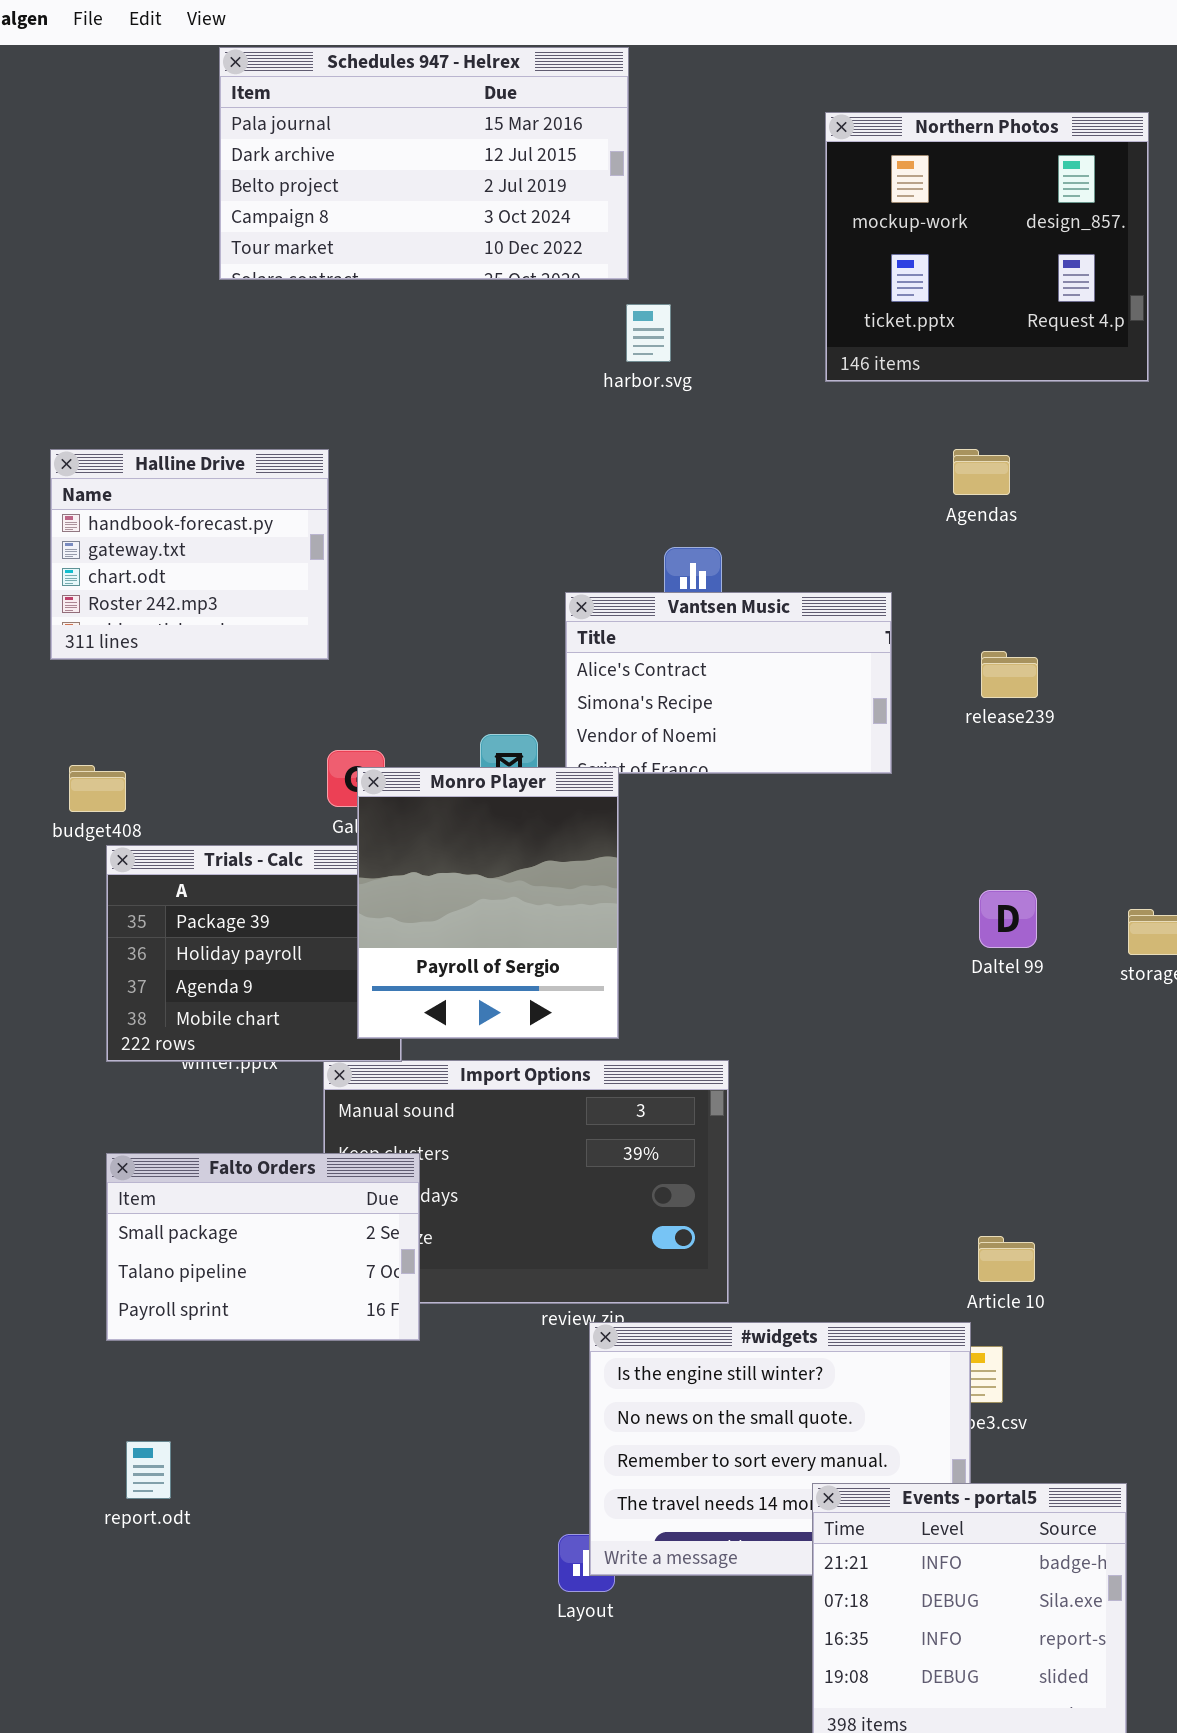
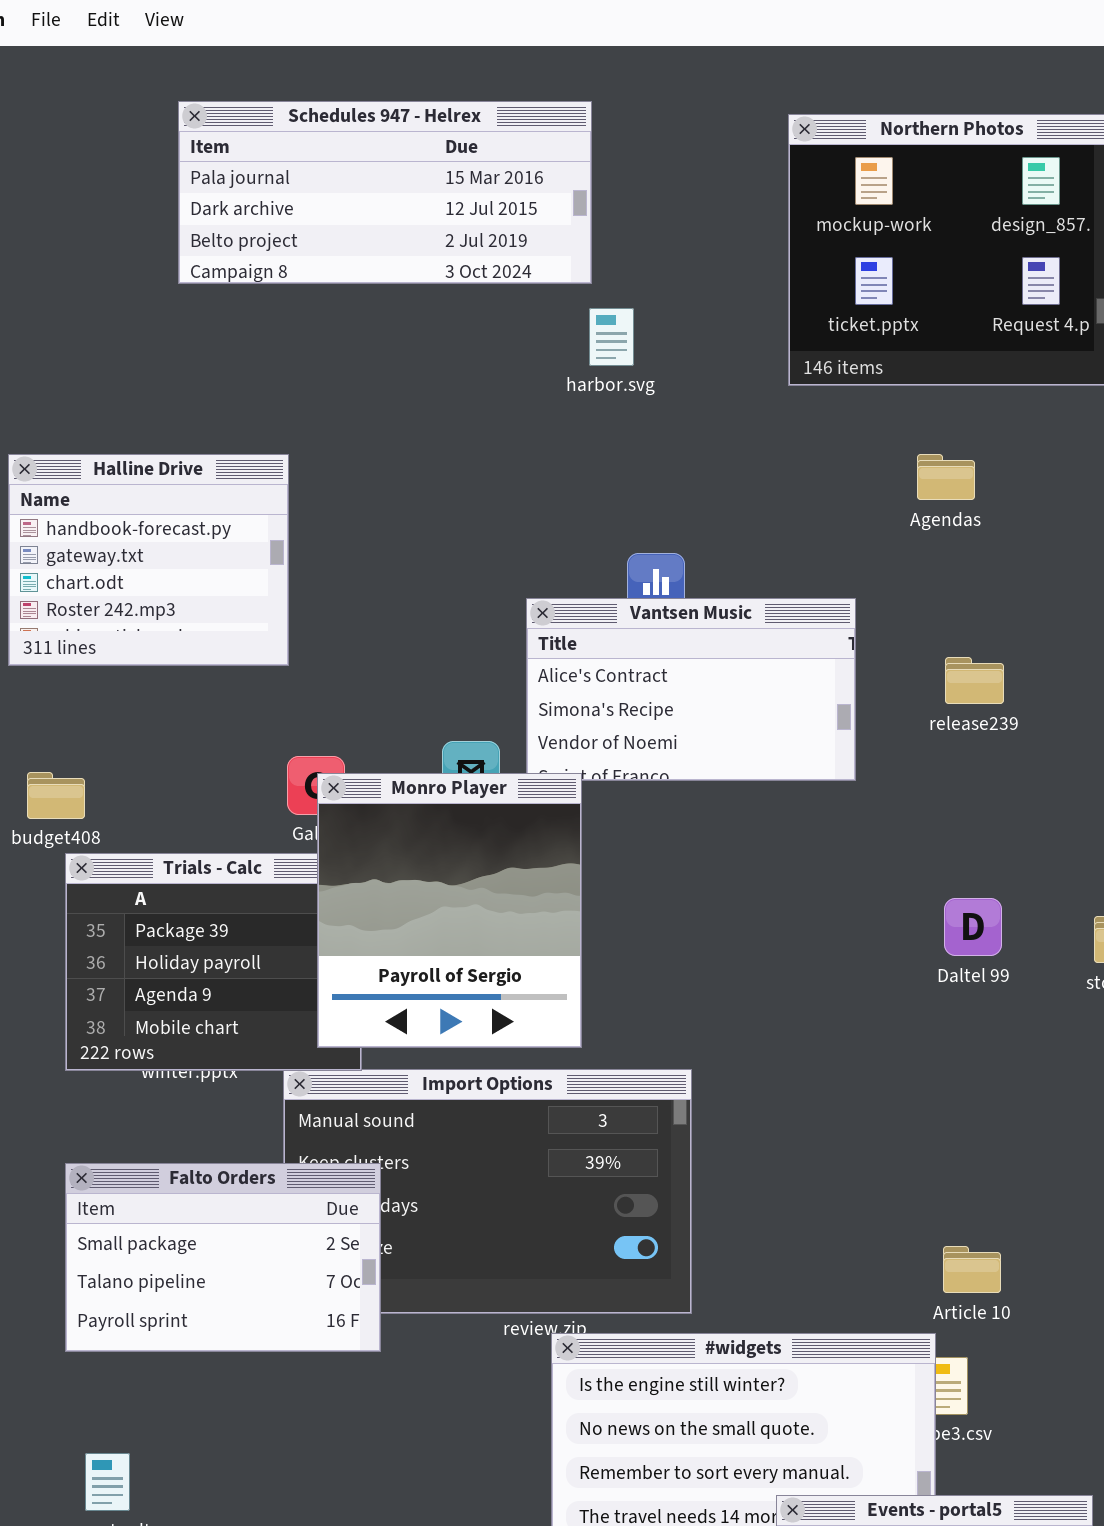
Schedules 947 - Helrex: [219,47,629,280] -> [178,101,592,284], resized

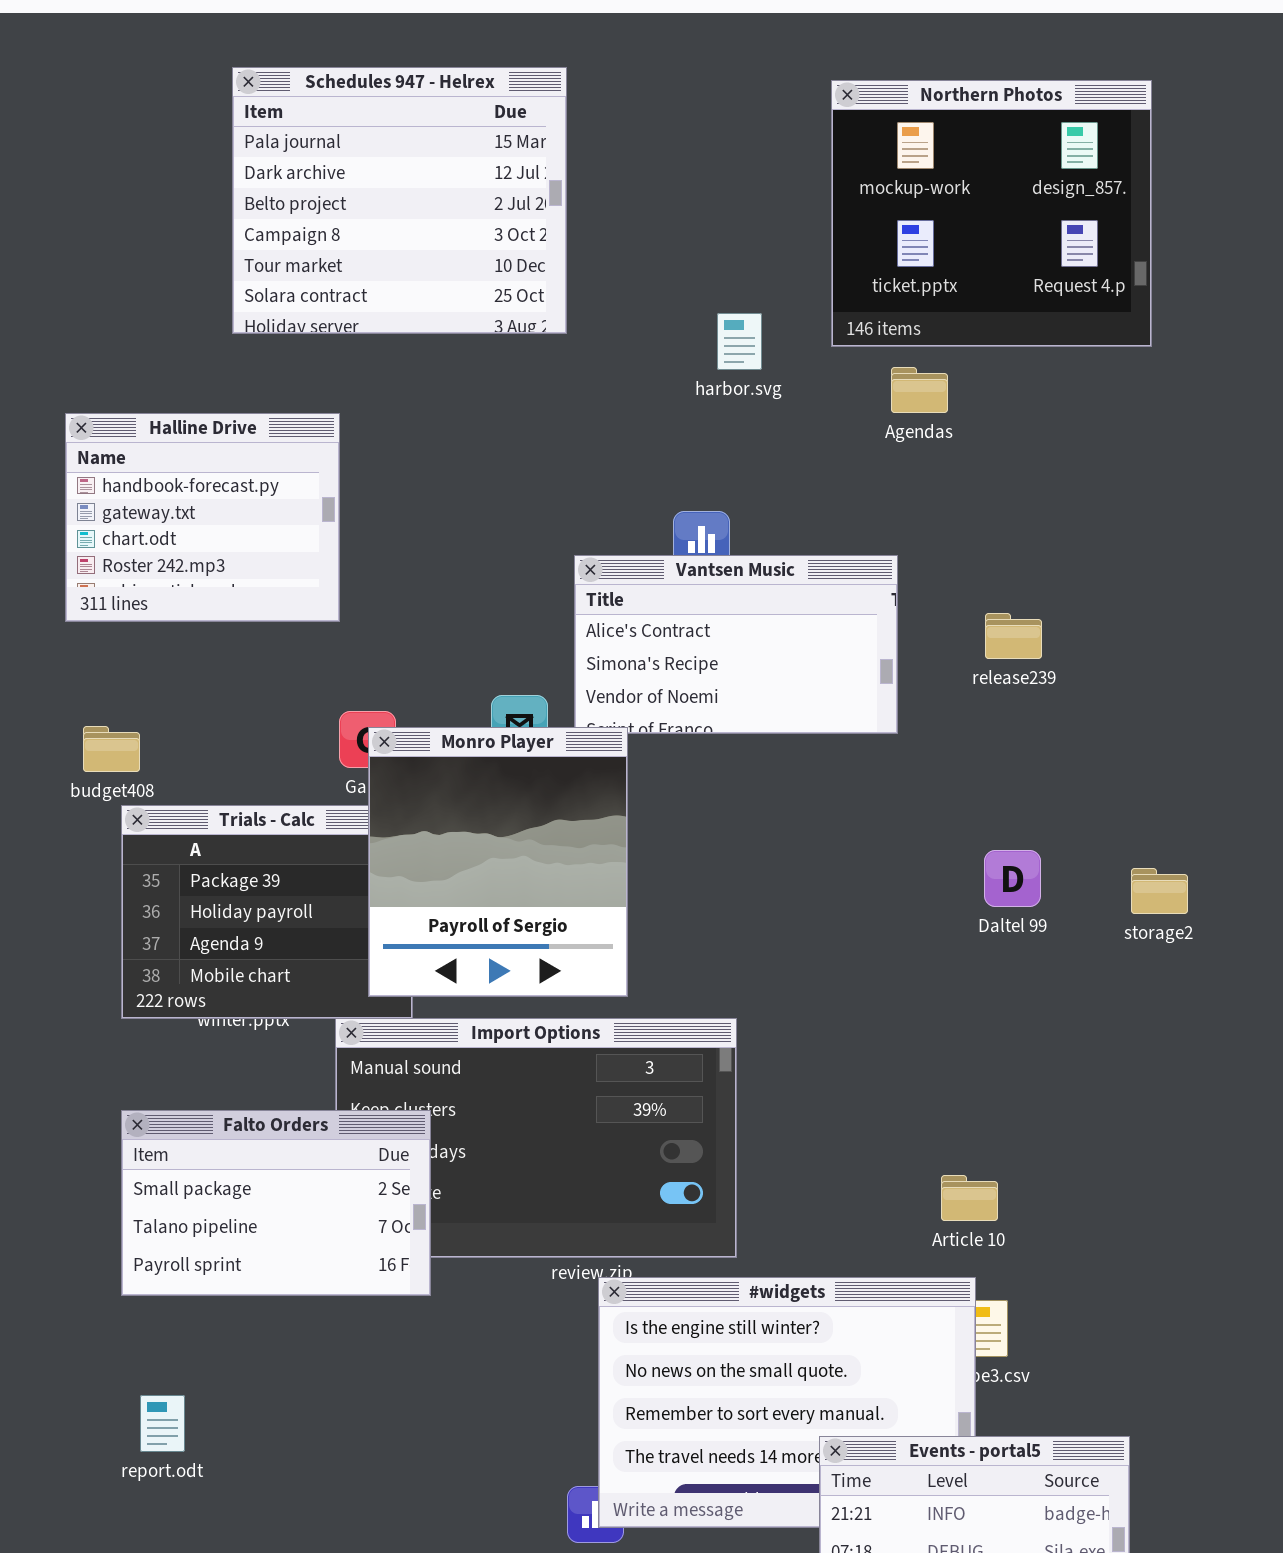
Schedules 947 - Helrex: [178,101,592,284] -> [232,67,567,334], resized
harbor.svg: [589,308,634,366] -> [717,313,762,370], moved
Agendas: [917,454,975,500] -> [891,367,948,413], moved
Article 10: [943,1246,1001,1293] -> [941,1175,998,1221], moved

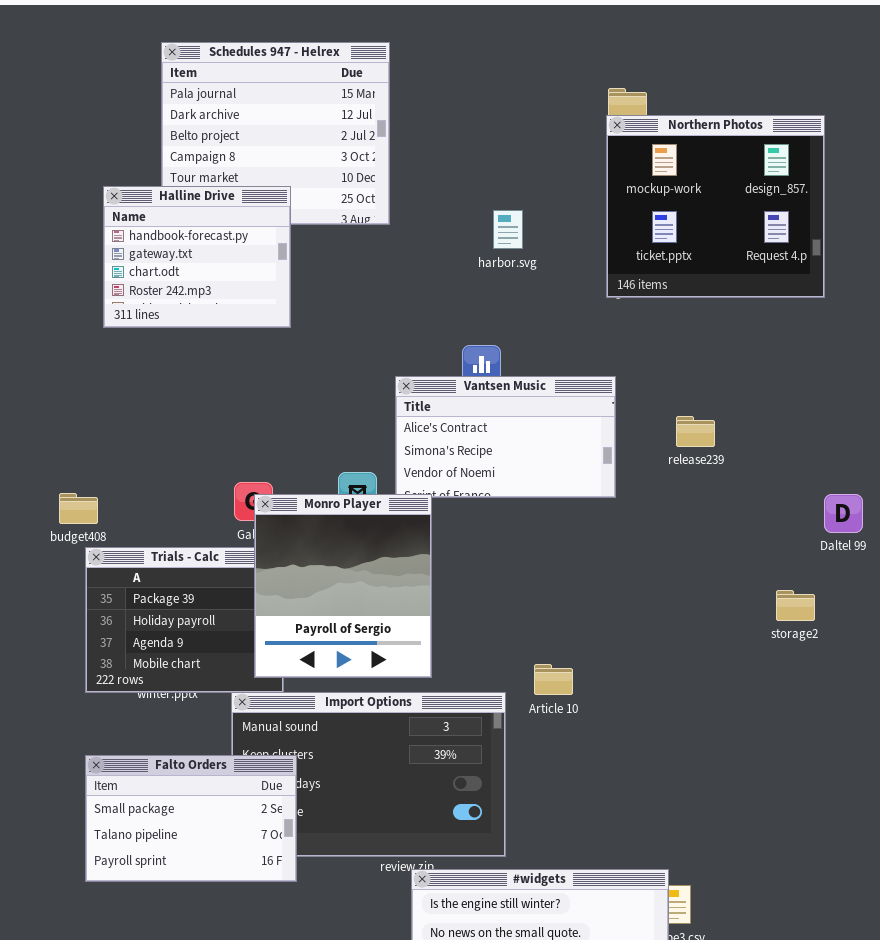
Northern Photos: [831,80,1152,347] -> [606,115,825,298], moved
Halline Drive: [65,413,340,622] -> [103,186,291,328], moved
Daltel 99: [984,850,1041,907] -> [824,494,863,533], moved
Article 10: [941,1175,998,1221] -> [534,664,573,695], moved

